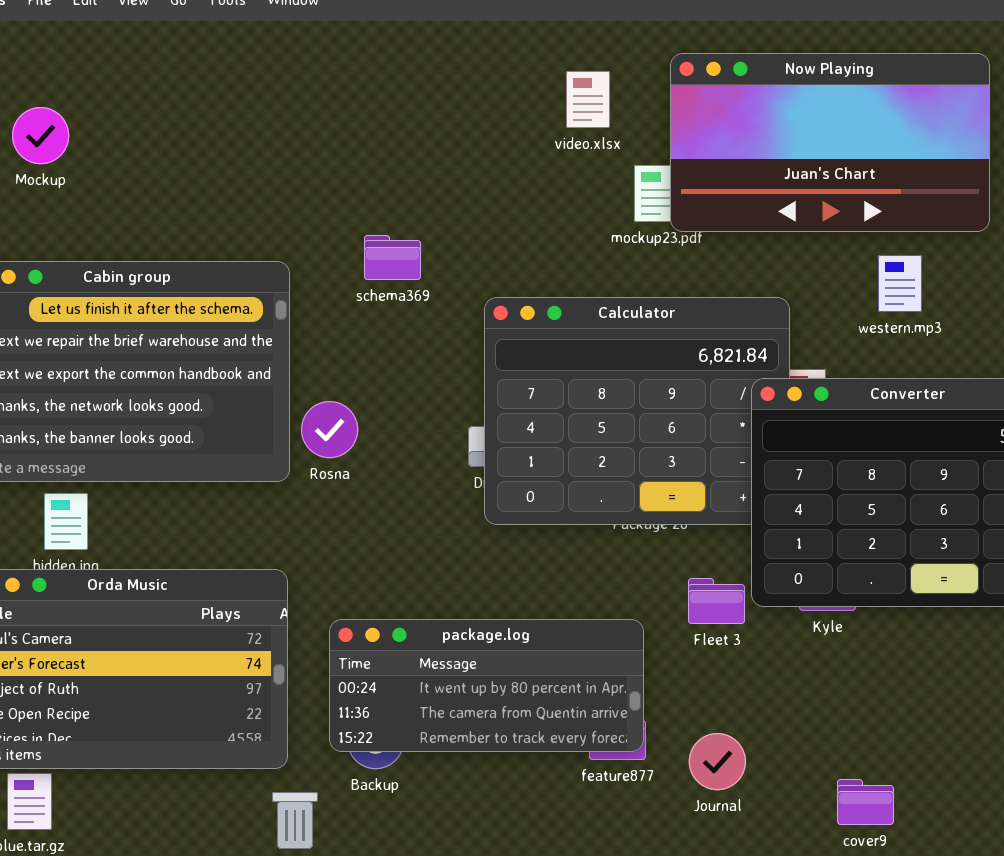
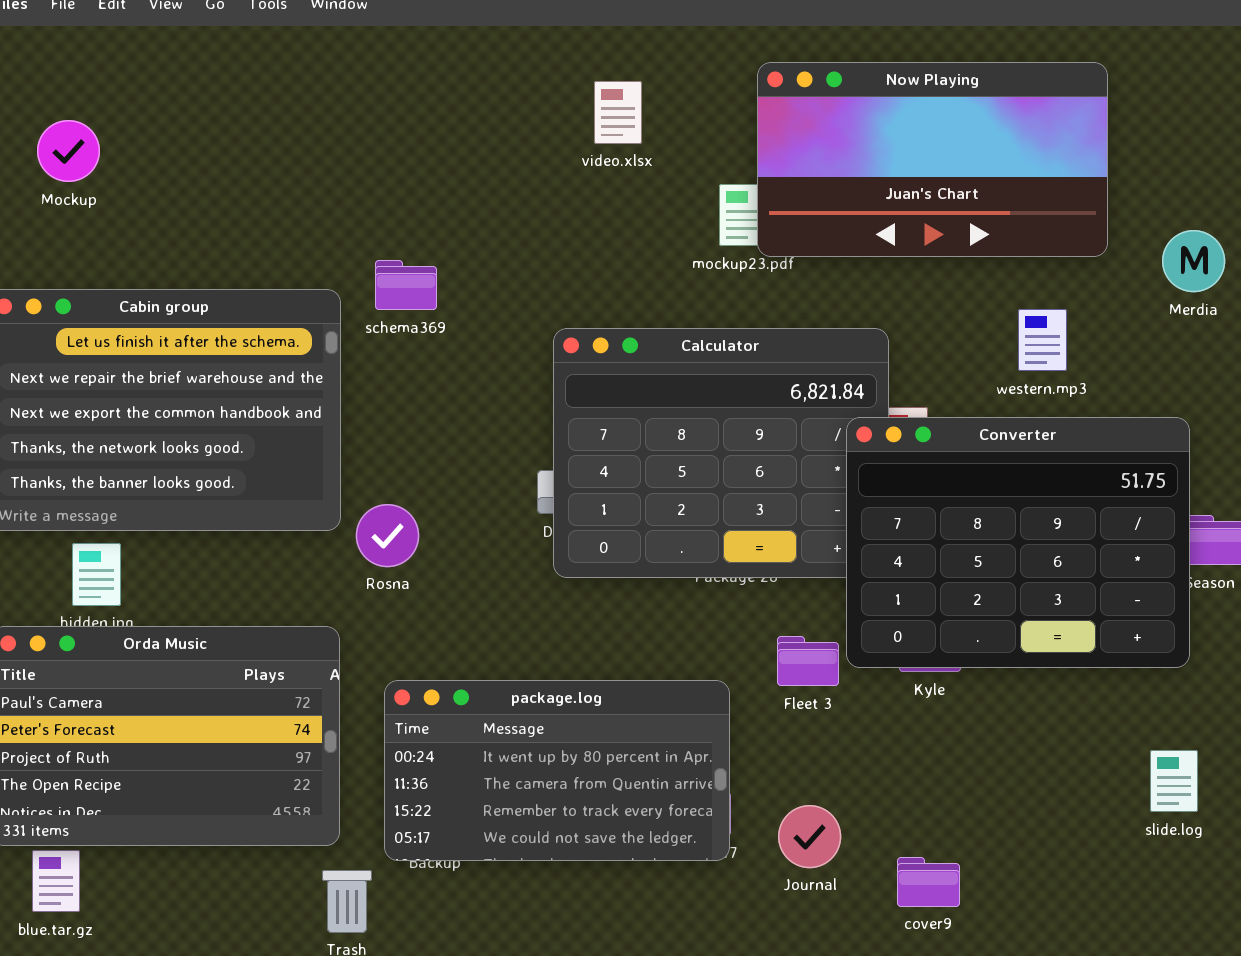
video.xlsx: [566,71,610,128] -> [594,81,642,144], moved
schema369: [364,235,421,280] -> [375,260,437,310], moved
western.mp3: [878,255,922,312] -> [1018,309,1067,371], moved
Rosna: [301,401,358,458] -> [356,504,419,567], moved
package.log: [329,619,644,752] -> [384,680,730,861], resized
cover9: [837,779,894,825] -> [897,857,960,907], moved

